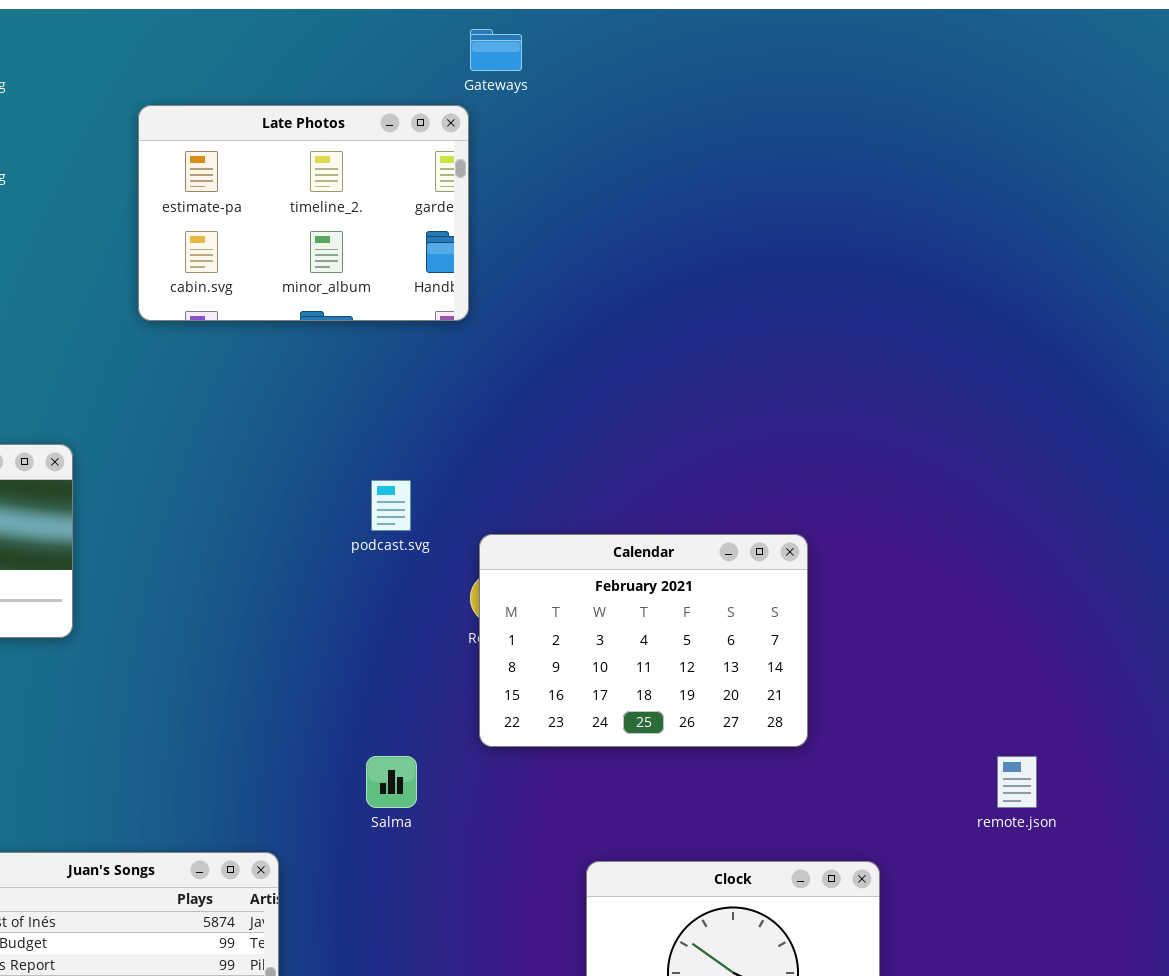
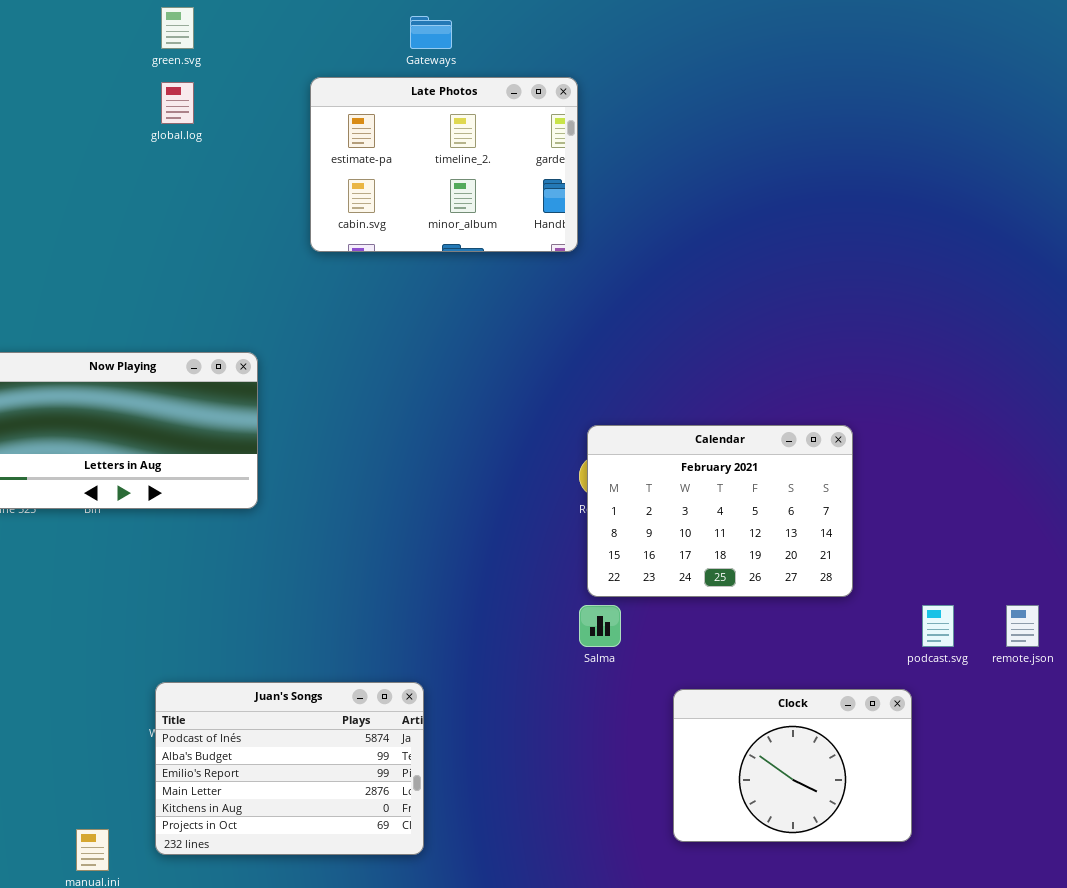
Gateways: [470,29,522,71] -> [410,16,452,49], moved
podcast.svg: [371,480,411,531] -> [922,605,954,647], moved
Salma: [366,756,417,808] -> [579,605,621,647], moved

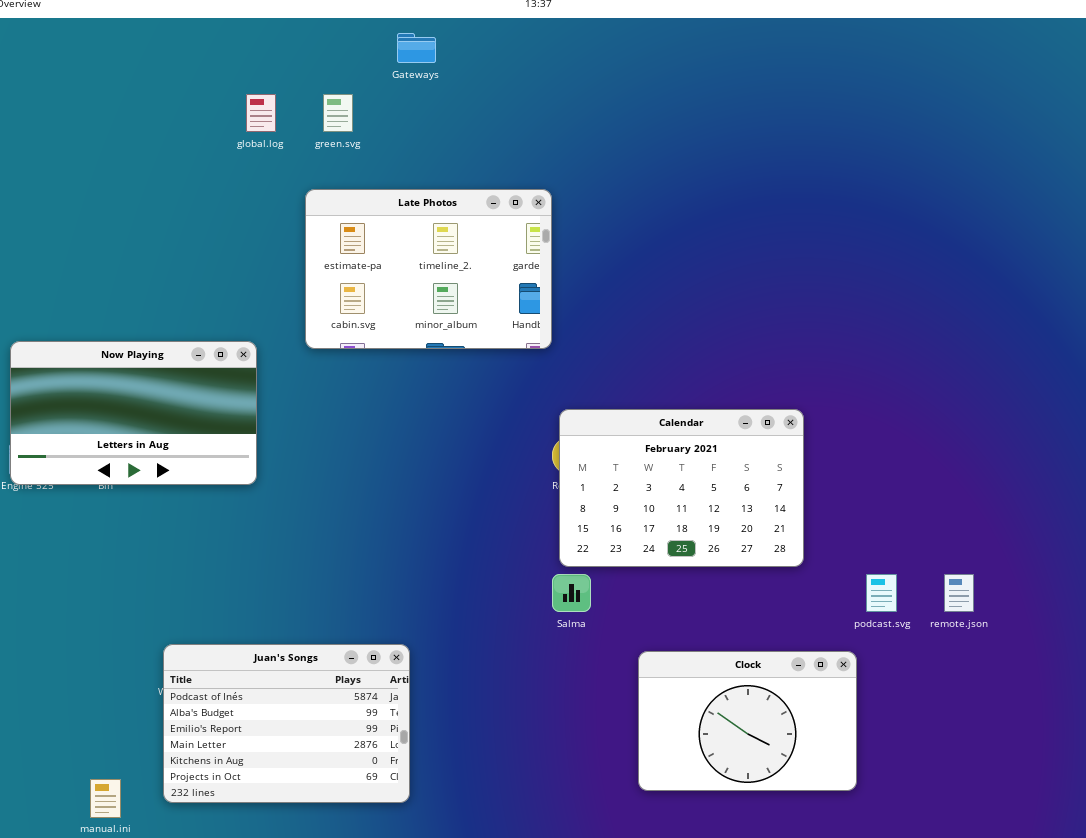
green.svg: [161,7,194,49] -> [323,94,353,132], moved
Late Photos: [310,77,578,252] -> [305,189,552,349], moved
global.log: [161,82,194,124] -> [246,94,276,132], moved

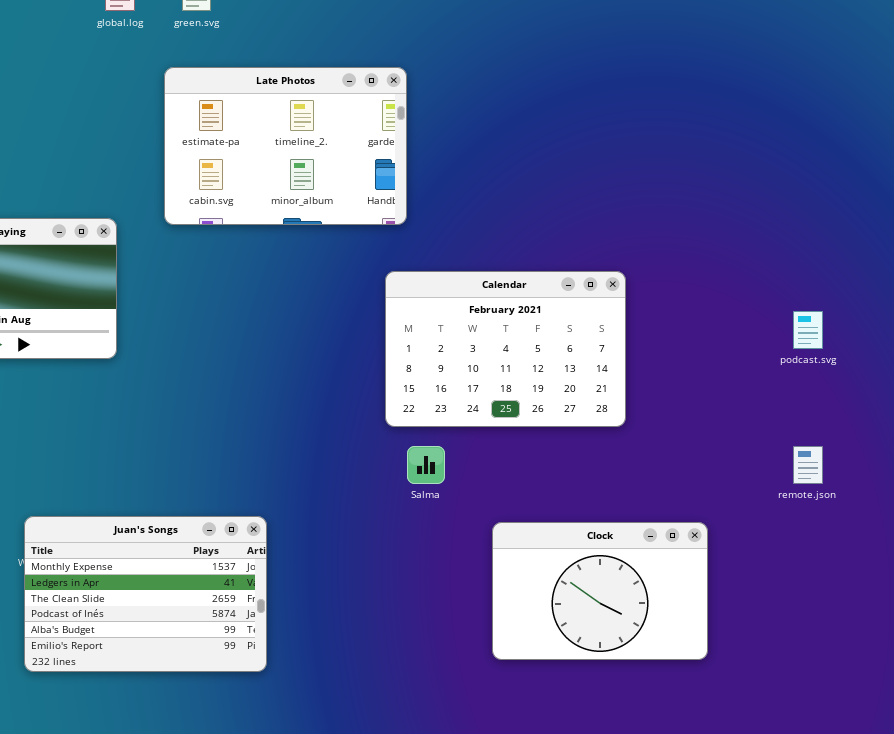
Calendar: [559,409,804,567] -> [385,271,626,427], moved
podcast.svg: [866,574,897,612] -> [793,311,823,349], moved
Juan's Songs: [163,644,410,803] -> [24,516,267,672], scrolled up 3 rows

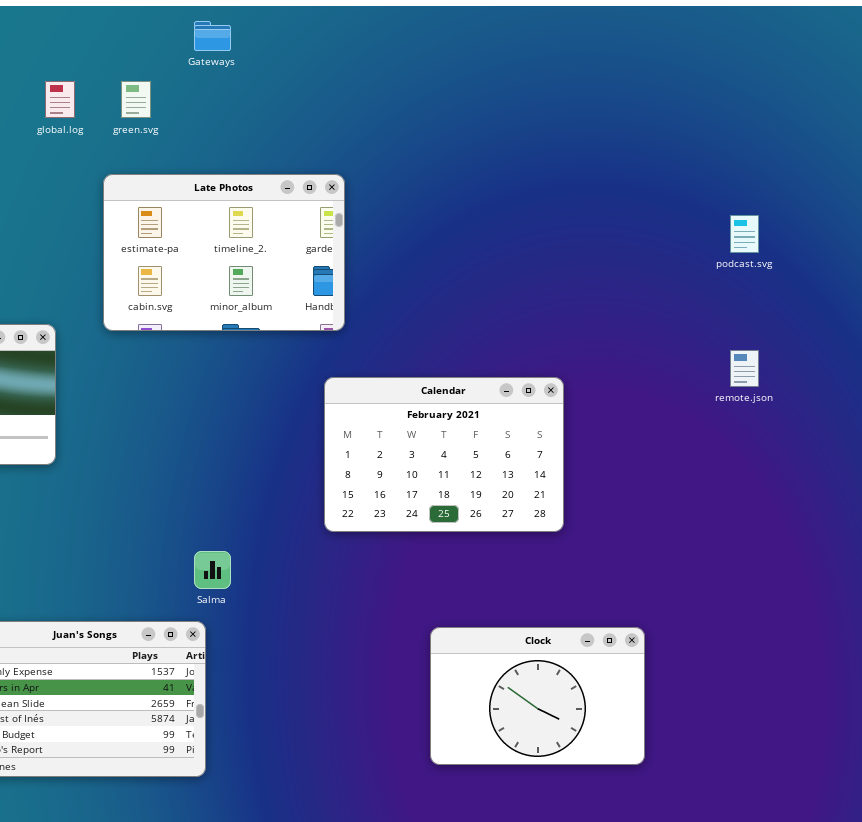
podcast.svg: [793,311,823,349] -> [730,215,759,253], moved
Salma: [407,446,445,484] -> [194,551,231,589], moved
remote.json: [793,446,823,484] -> [730,350,759,387], moved

